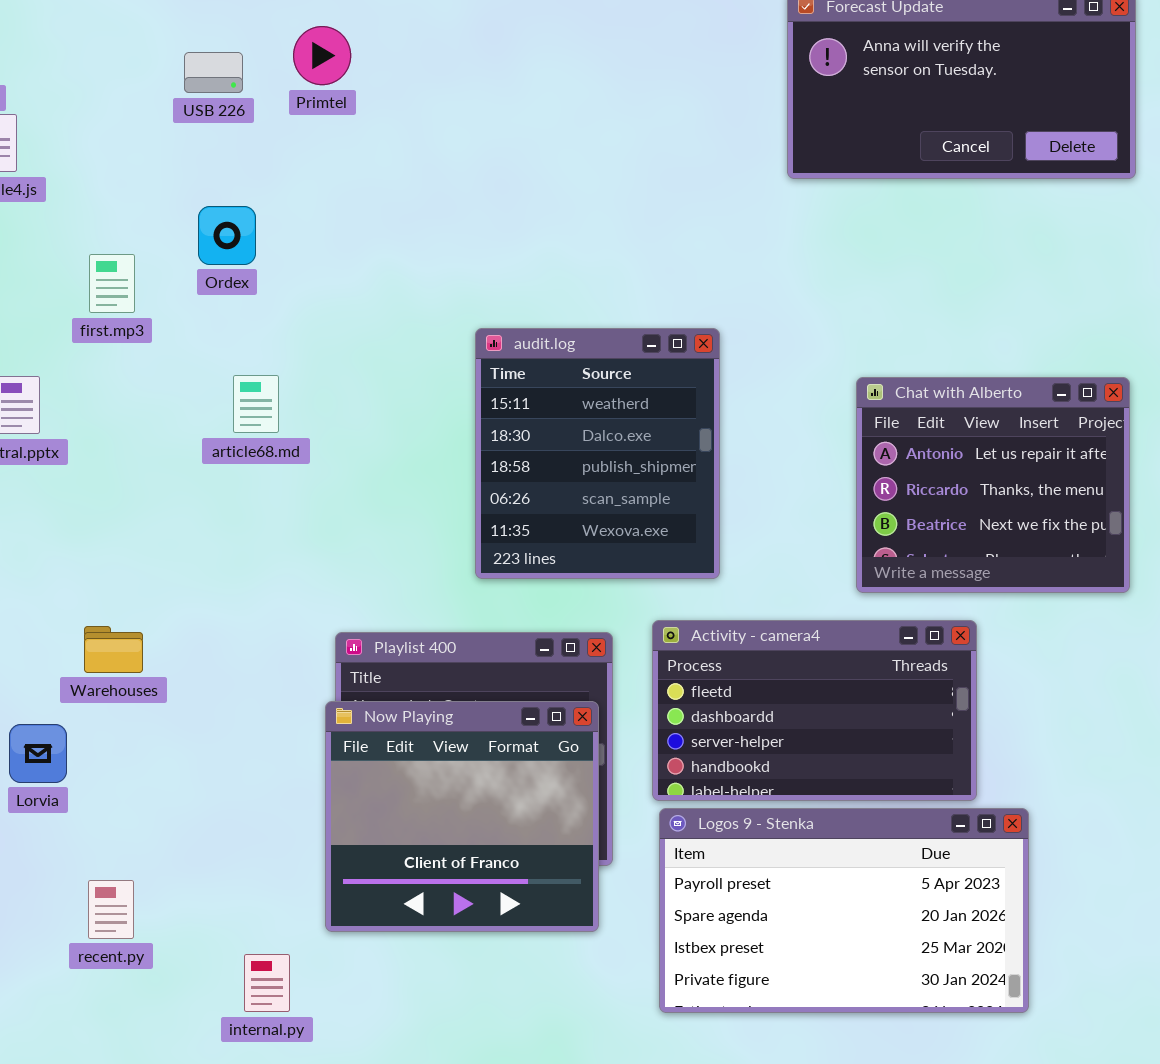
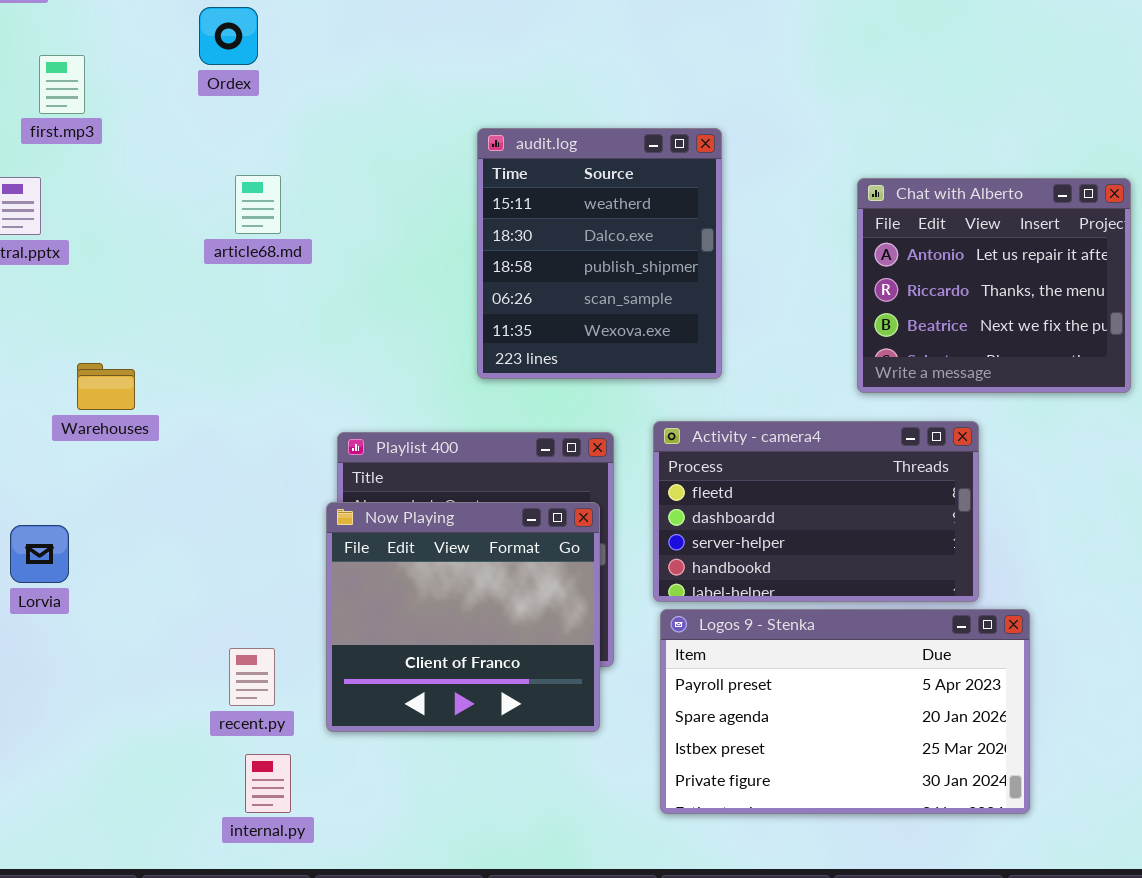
first.mp3: [89,254,135,313] -> [39,55,85,114], moved
Warehouses: [84,626,143,673] -> [77,363,135,410], moved
recent.py: [88,880,134,939] -> [229,648,275,706], moved

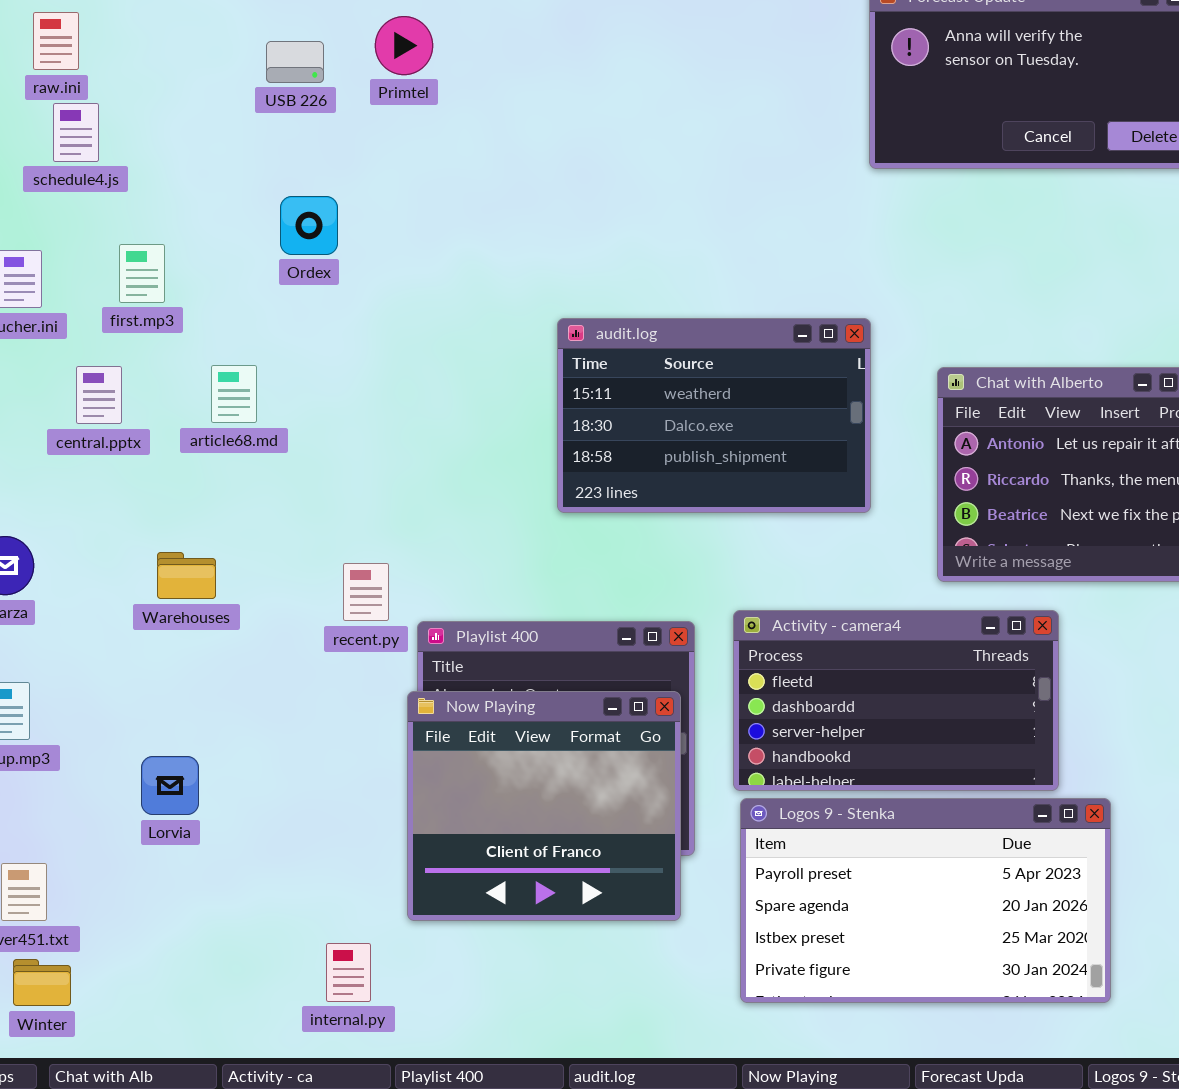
audit.log: [477,128,722,379] -> [557,318,871,513], resized
article68.md: [235,175,281,234] -> [211,365,257,423], moved
Lorvia: [10,525,69,583] -> [141,756,199,815], moved
recent.py: [229,648,275,706] -> [343,563,389,621], moved

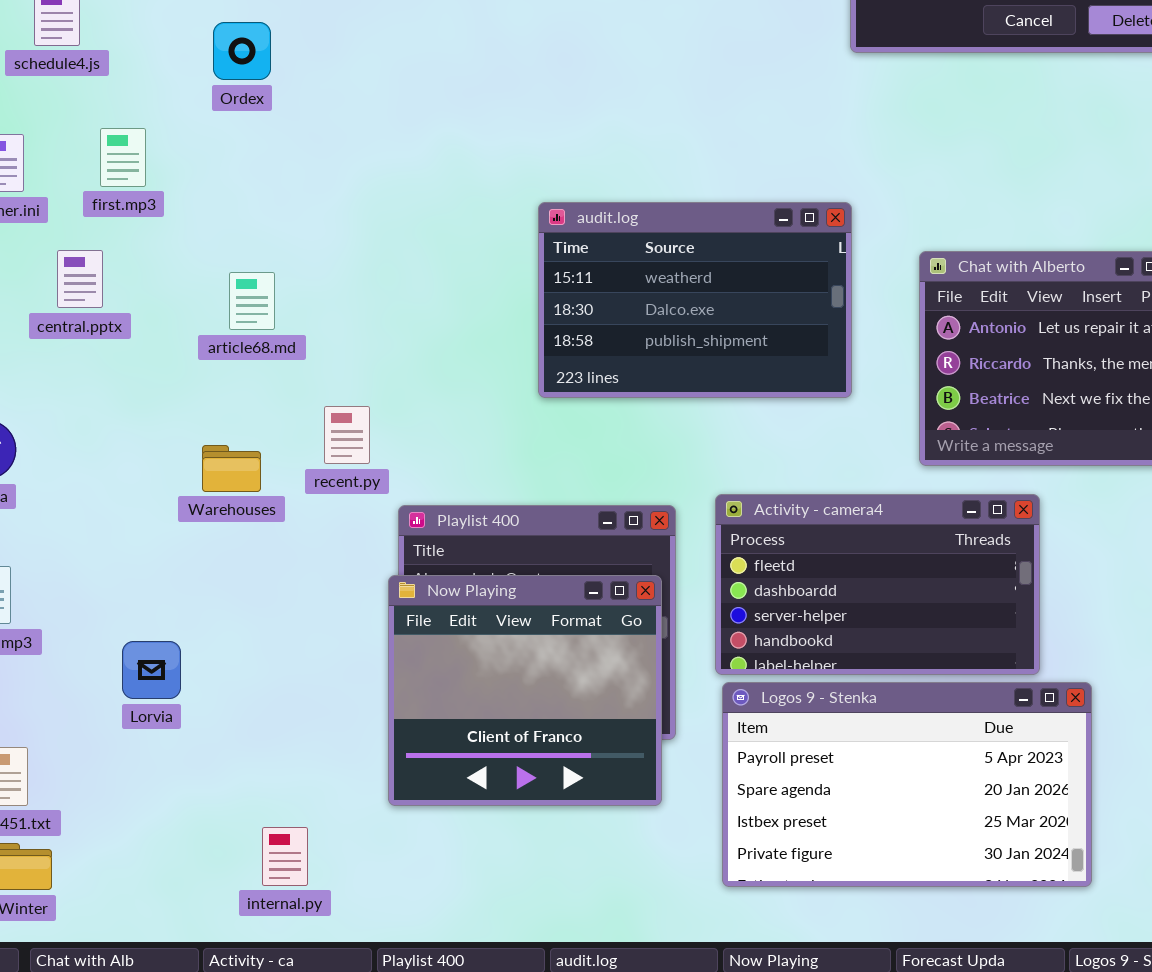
Ordex: [280,196,338,255] -> [213,22,271,80], moved
article68.md: [211,365,257,423] -> [229,272,275,330], moved
Warehouses: [157,552,216,599] -> [202,445,261,492], moved
recent.py: [343,563,389,621] -> [324,406,370,464], moved
internal.py: [326,943,371,1002] -> [262,827,308,886], moved

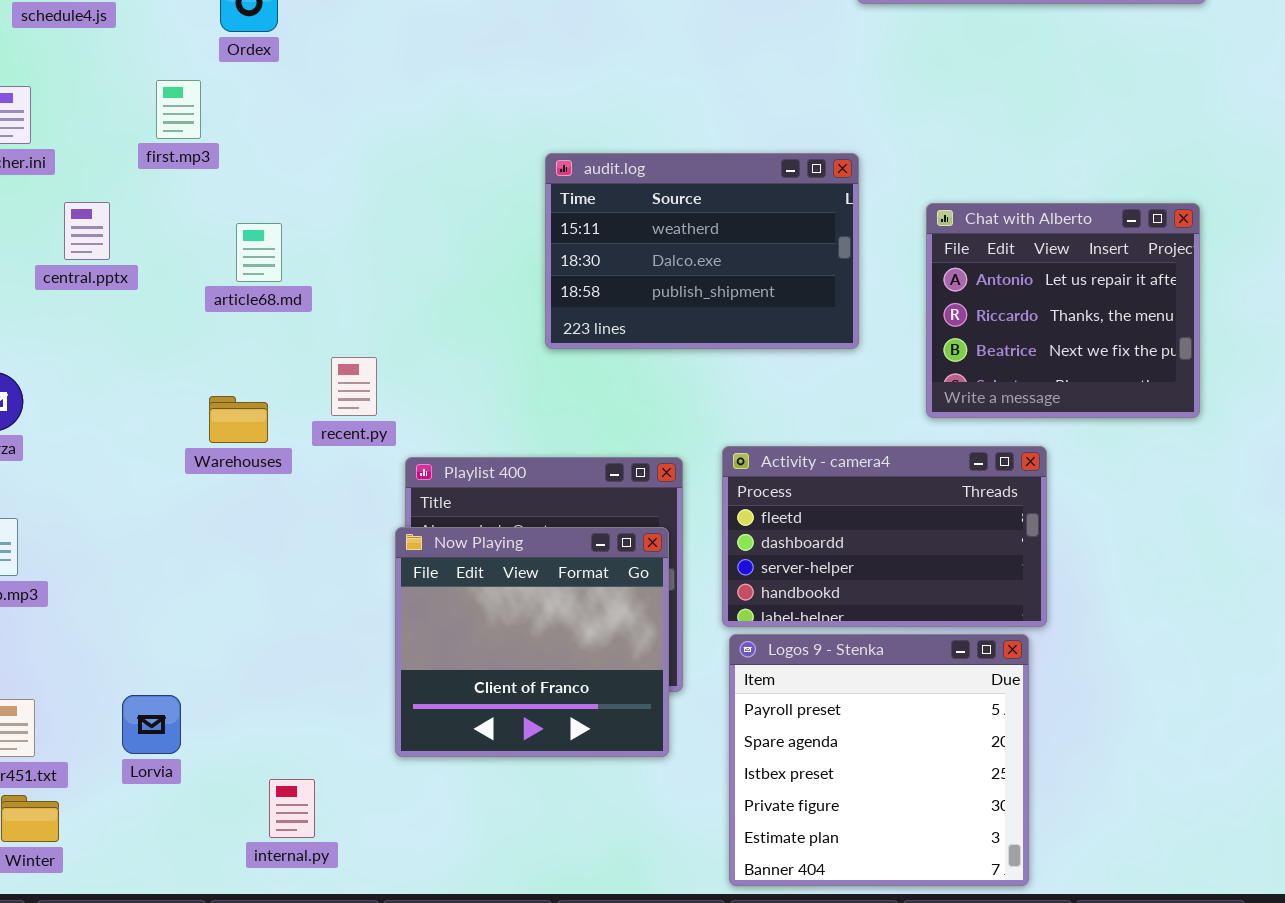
first.mp3: [100,128,146,187] -> [156,80,201,139], moved
Lorvia: [122,641,181,699] -> [122,695,181,754], moved
Logos 9 - Stenka: [722,682,1092,887] -> [729,634,1029,886], resized

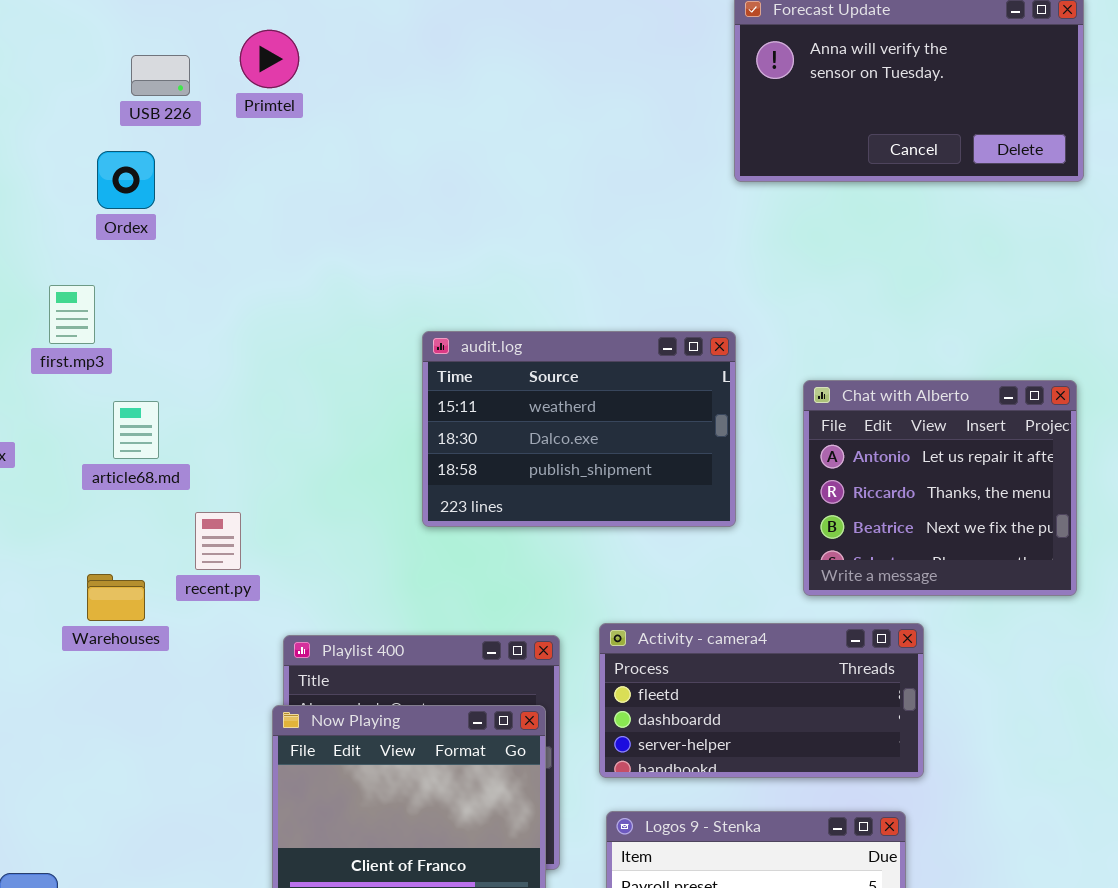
first.mp3: [156,80,201,139] -> [49,285,95,344], moved
recent.py: [331,357,377,416] -> [195,512,241,570], moved
Activity - camera4: [722,446,1047,627] -> [599,623,924,778], resized

